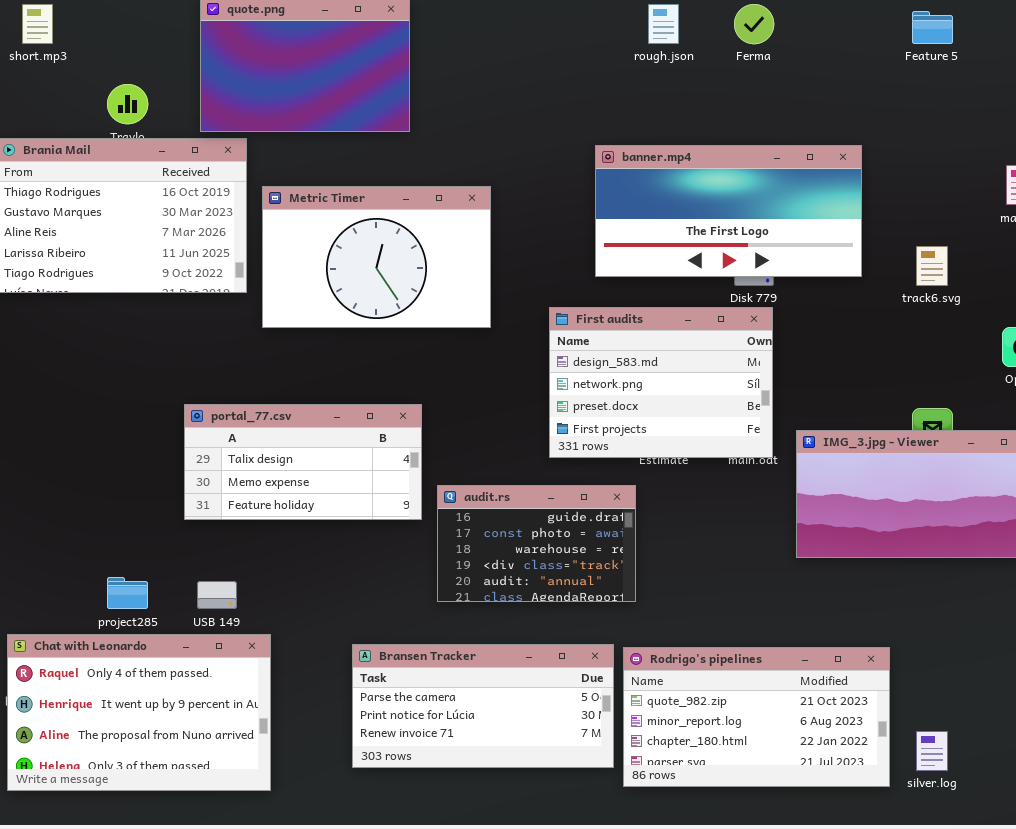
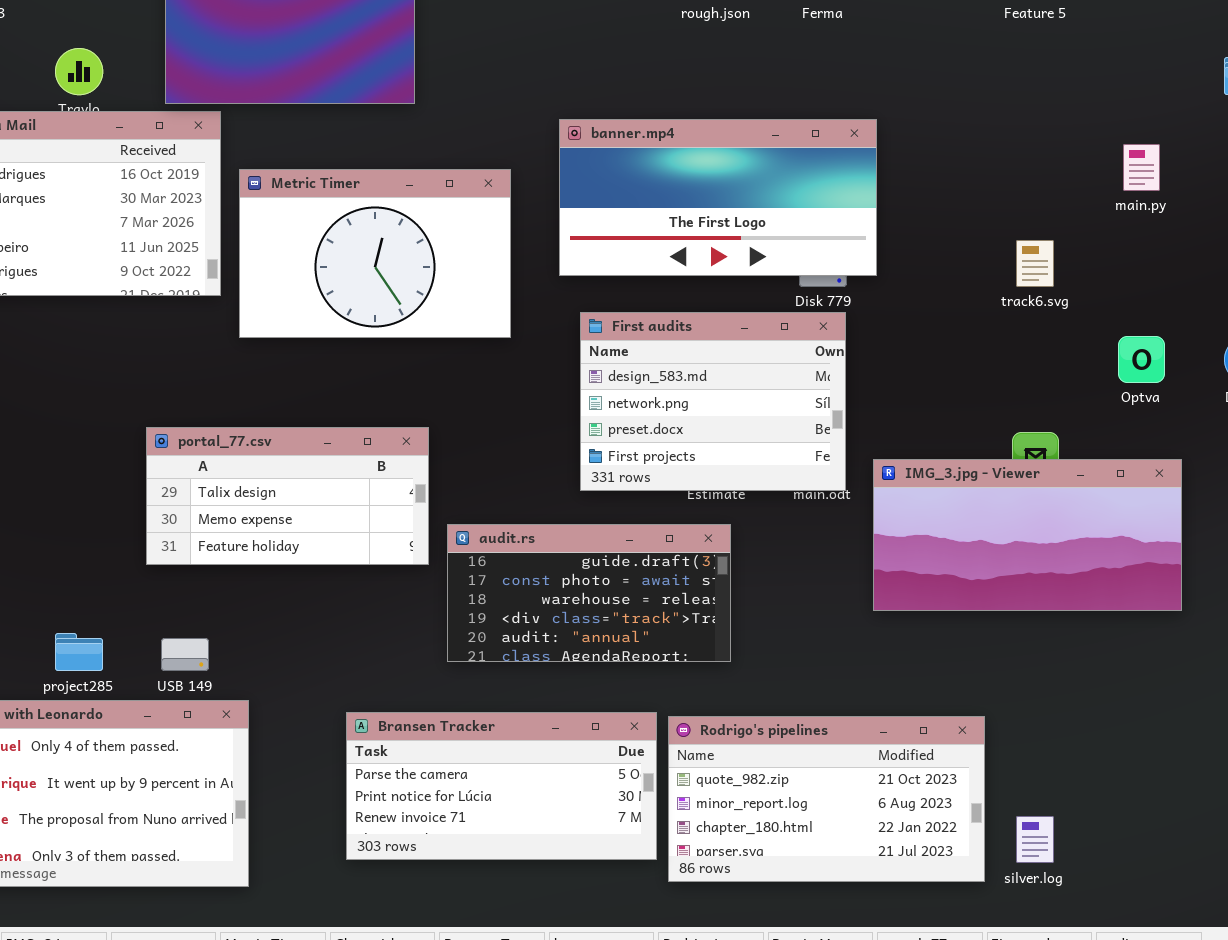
banner.mp4: [595,145,862,277] -> [559,119,877,276], moved
audit.rs: [437,485,636,602] -> [447,524,731,662], resized

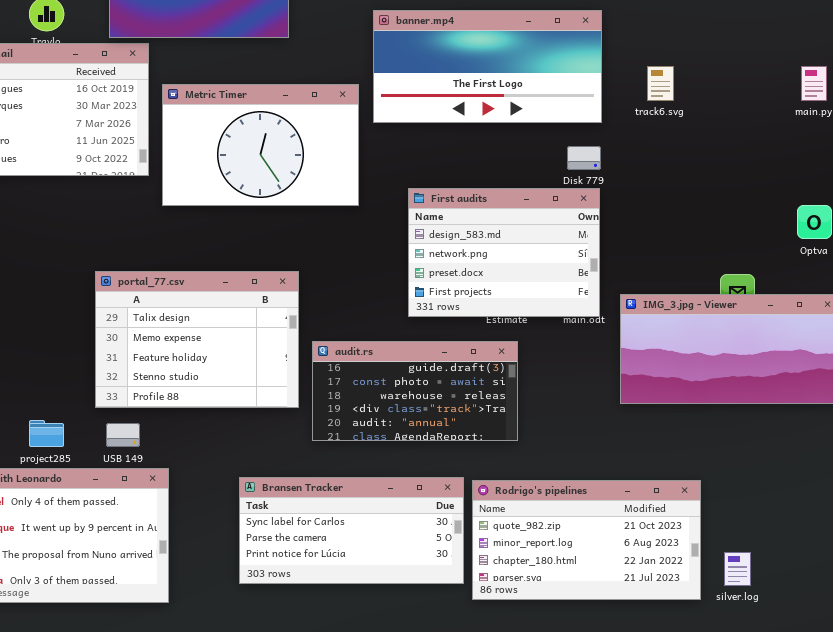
banner.mp4: [559,119,877,276] -> [373,10,602,123], moved
track6.svg: [1016,240,1054,287] -> [647,66,674,101], moved
portal_77.csv: [146,427,429,565] -> [95,271,299,408], resized
Bransen Tracker: [346,712,657,860] -> [239,477,464,584], scrolled up 1 row

